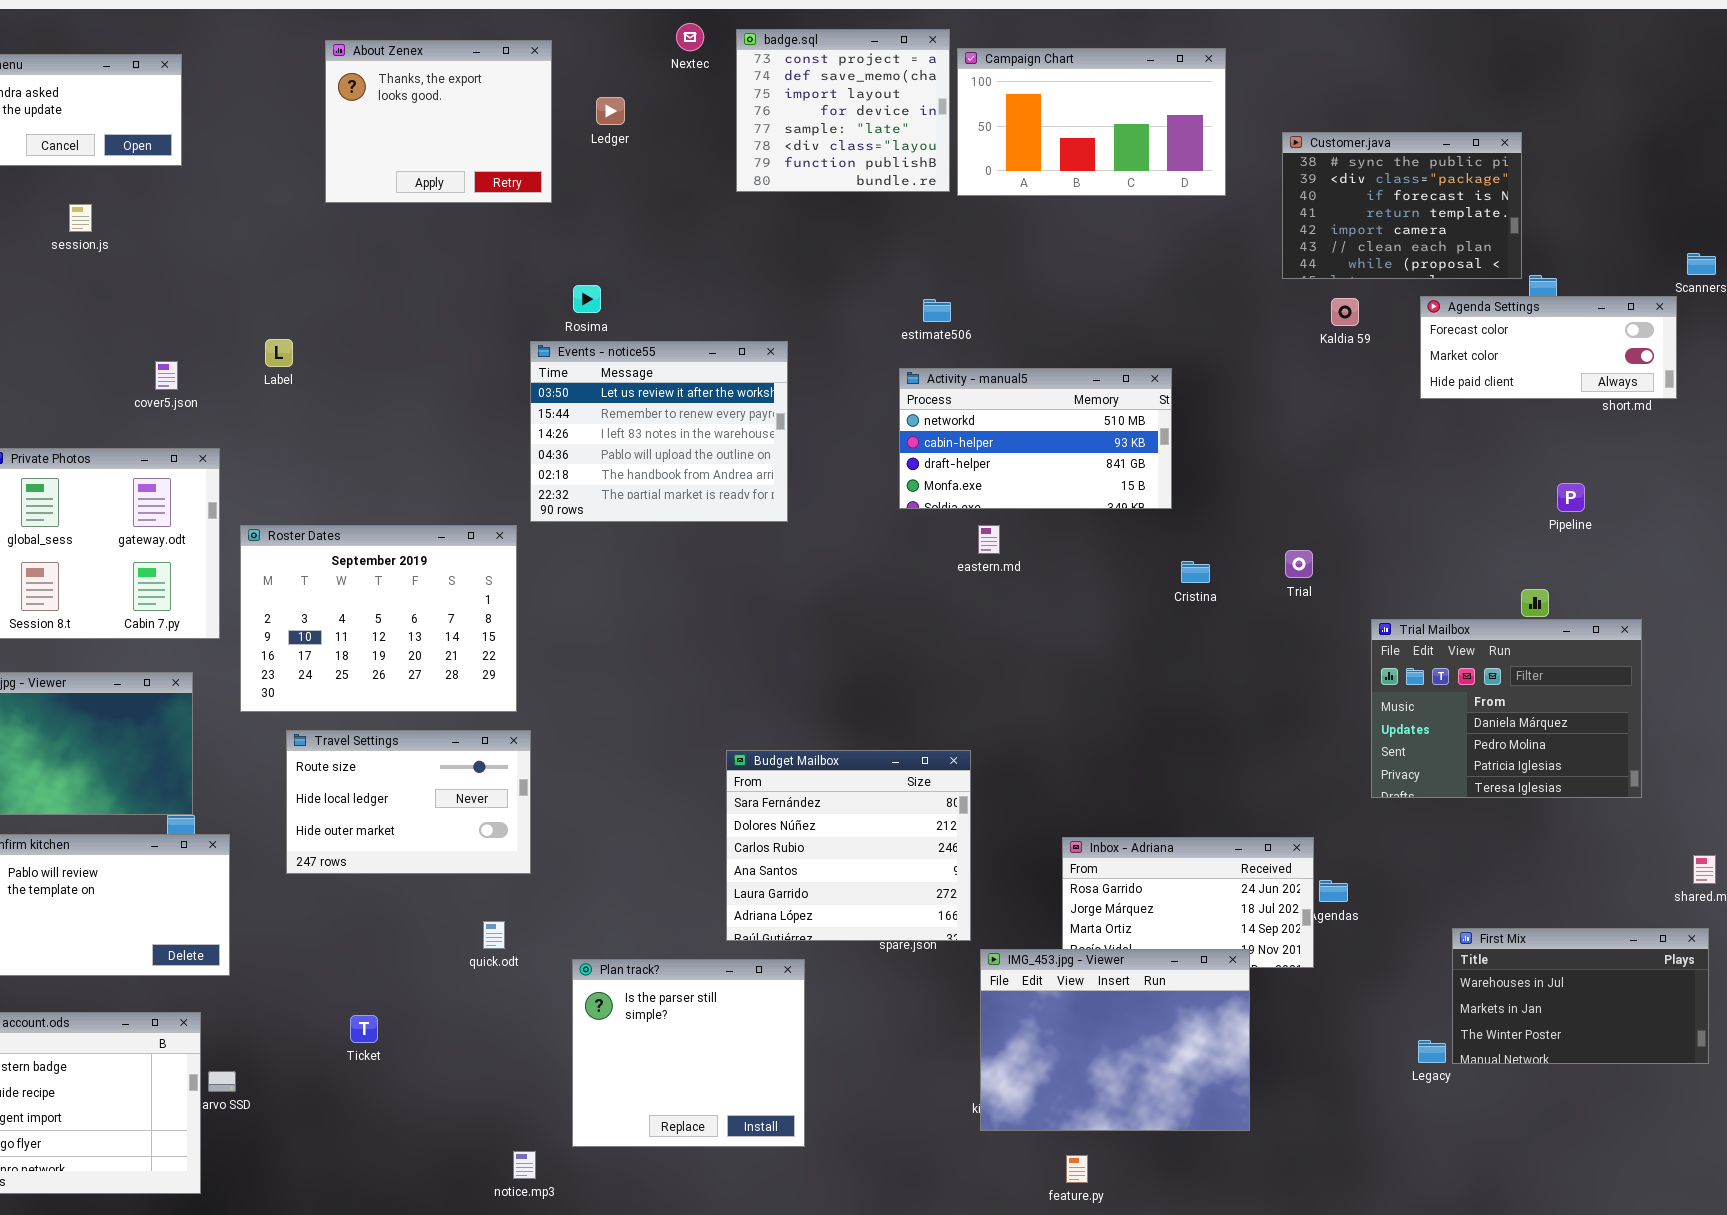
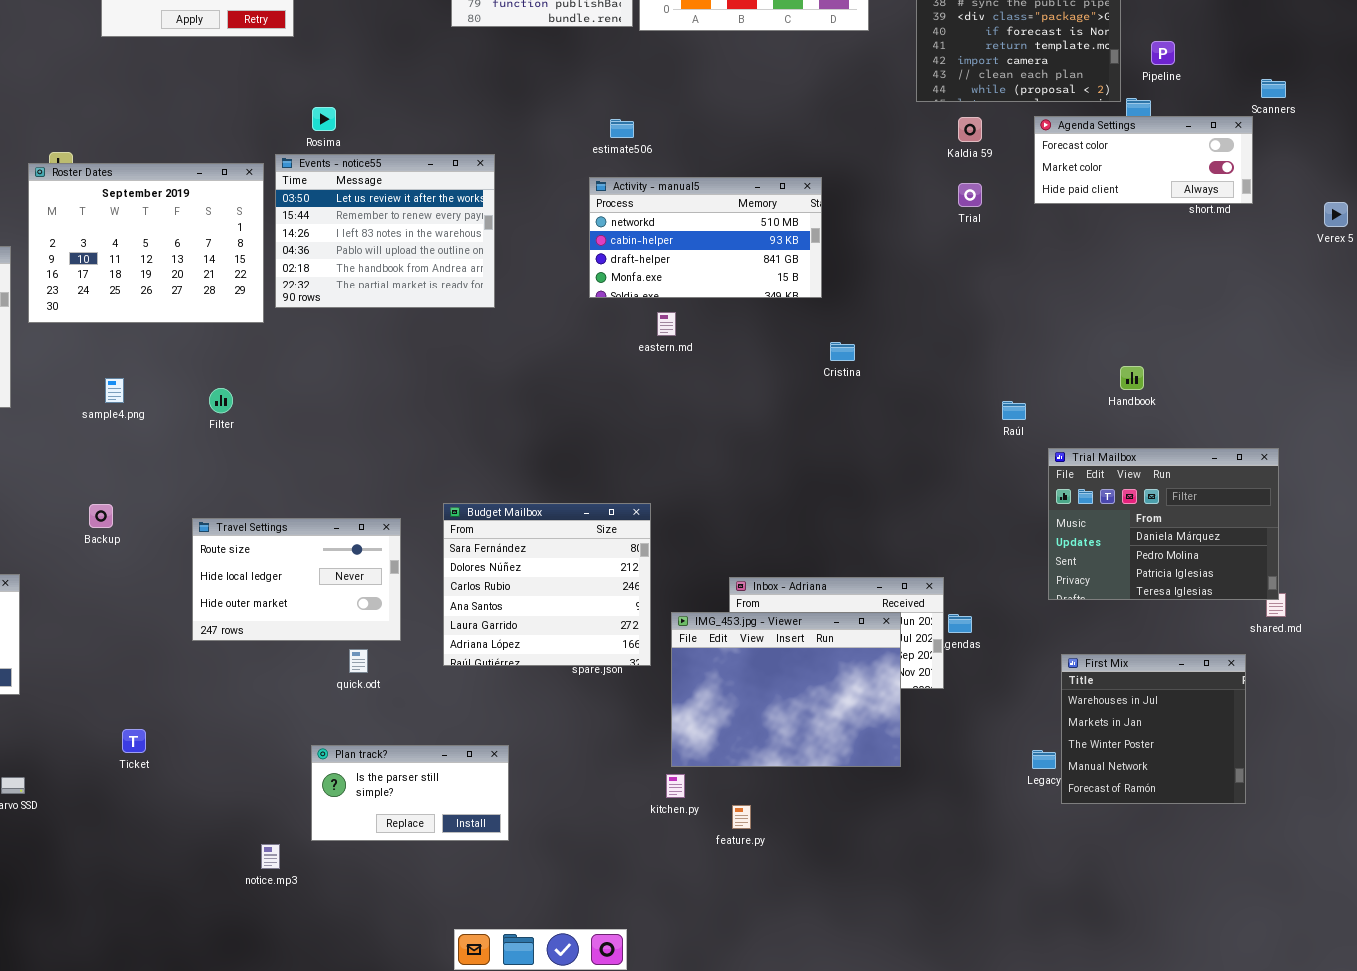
Pipeline: [1557,483,1585,512] -> [1151,41,1175,65], moved
Roster Dates: [240,525,517,712] -> [28,163,264,323], moved
Trial: [1285,550,1313,578] -> [958,183,982,207], moved
Trial Mailbox: [1371,619,1642,798] -> [1048,448,1279,600], moved
Travel Settings: [286,730,531,874] -> [192,518,401,641], moved
quick.odt: [483,921,505,949] -> [349,649,368,673], moved
First Mix: [1452,928,1709,1064] -> [1061,654,1246,804], resized
IMG_453.jpg - Viewer: [980,949,1250,1131] -> [671,612,901,767], moved
Plan track?: [572,959,805,1147] -> [311,745,509,841], resized
feature.py: [1066,1155,1088,1183] -> [732,805,751,829], moved

